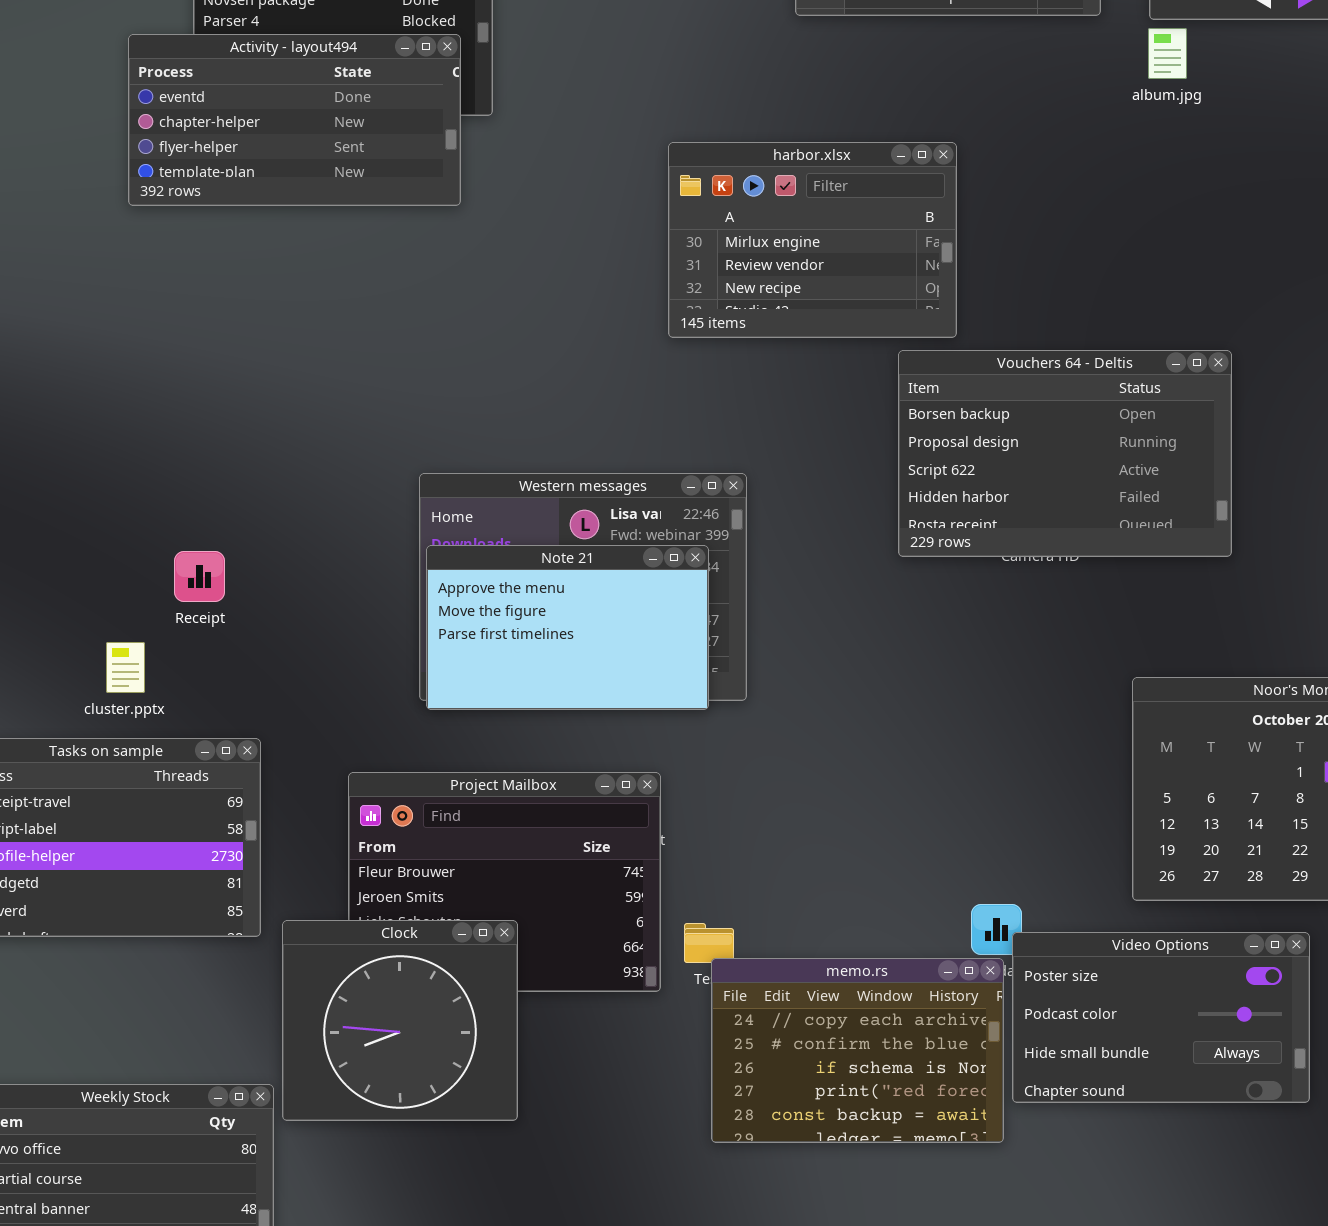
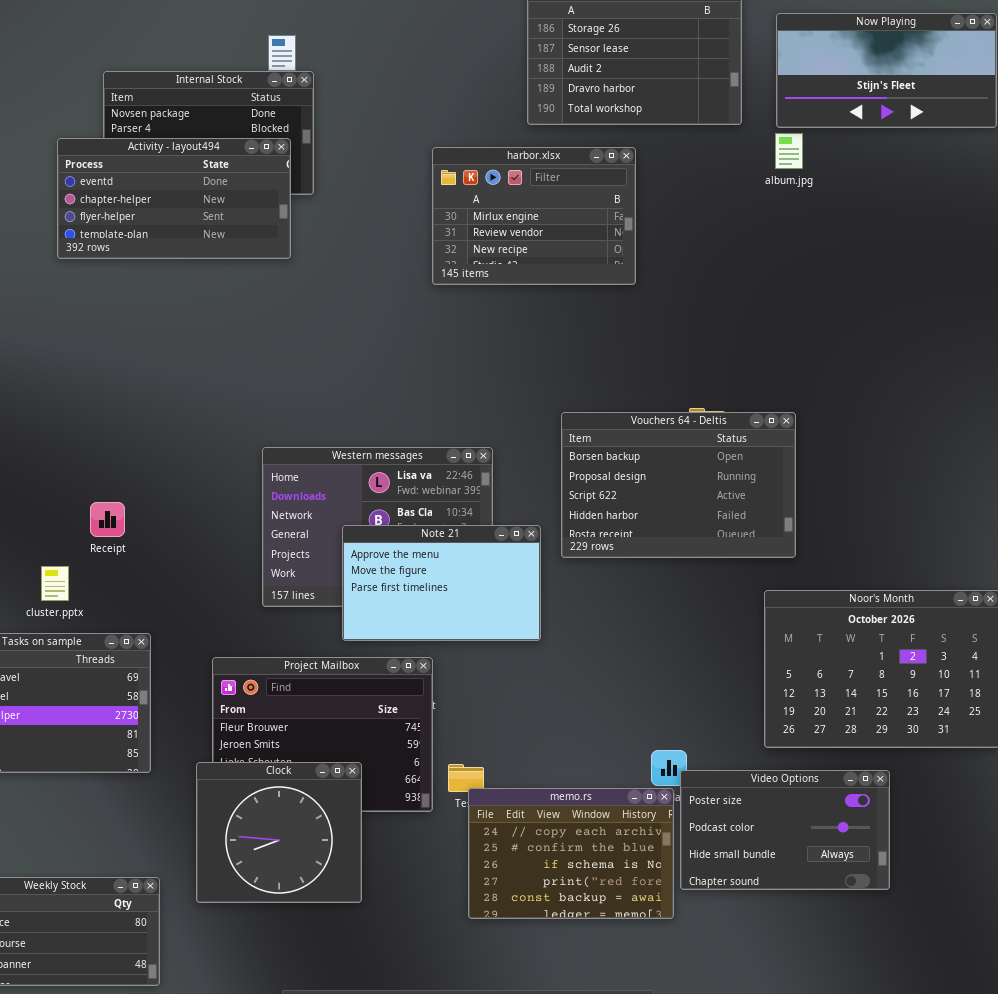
harbor.xlsx: [668,142,957,338] -> [432,147,636,285], moved
Vouchers 64 - Deltis: [898,350,1232,557] -> [561,412,796,558], moved
Note 21: [426,545,709,710] -> [342,525,541,641], moved
Clock: [282,920,518,1121] -> [196,762,362,903], moved

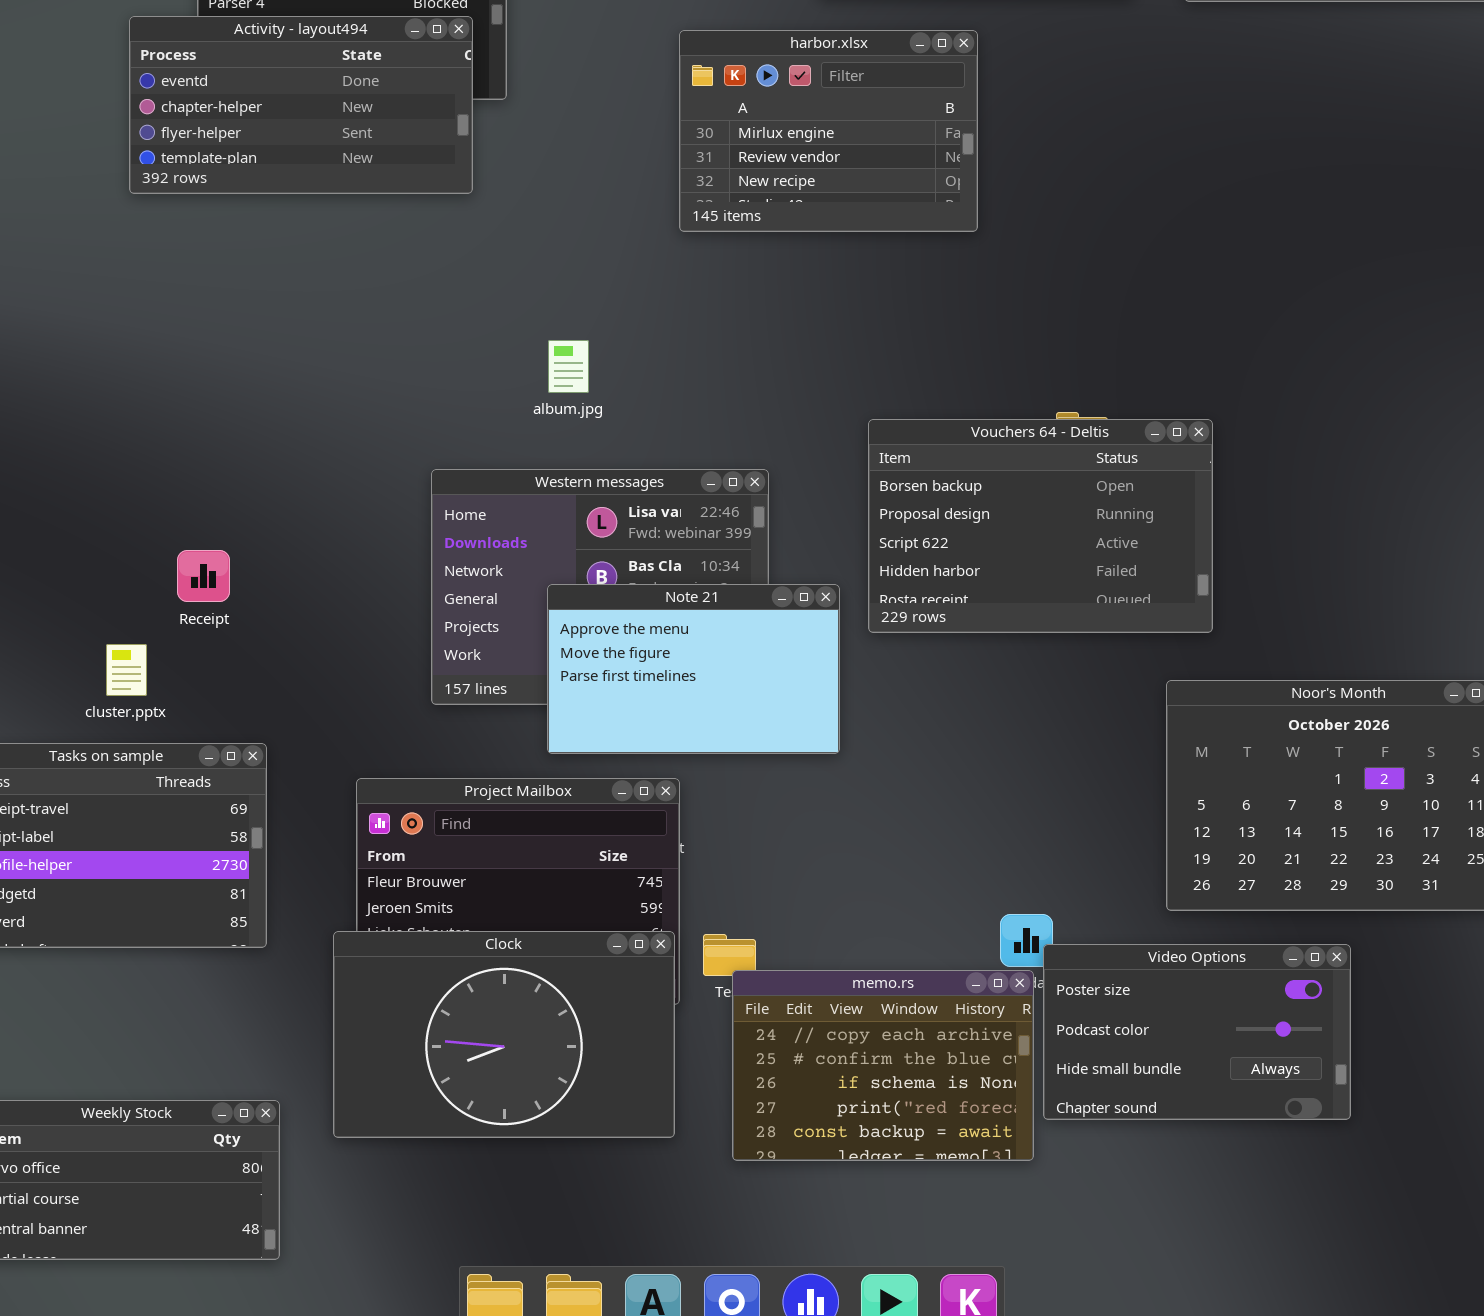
album.jpg: [775,133,803,169] -> [548,340,589,393], moved
Clock: [196,762,362,903] -> [333,931,675,1138], resized

